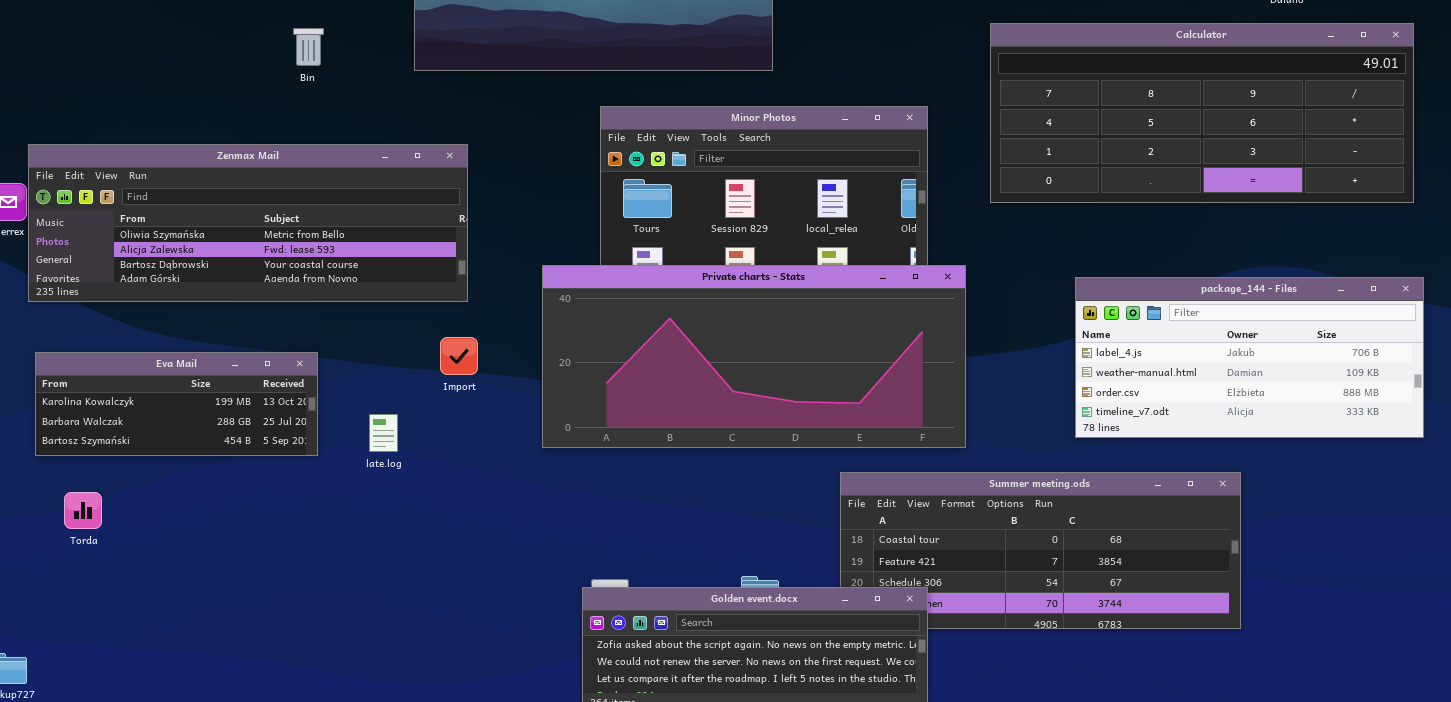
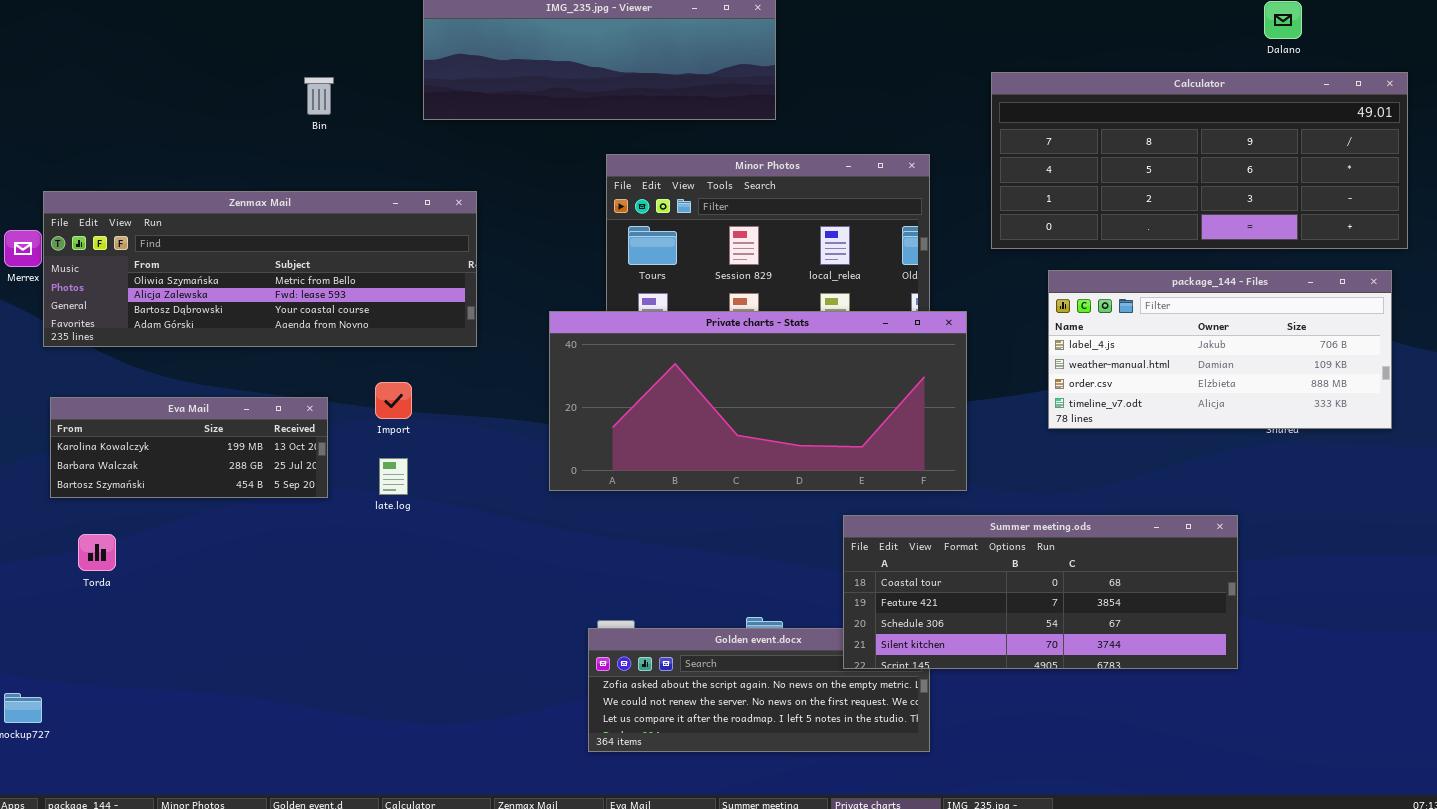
package_144 - Files: [1075,277,1424,438] -> [1048,270,1392,429], moved
Import: [440,337,478,375] -> [375,382,412,419], moved
Summer meeting.ods: [840,472,1241,629] -> [843,515,1238,669], raised

